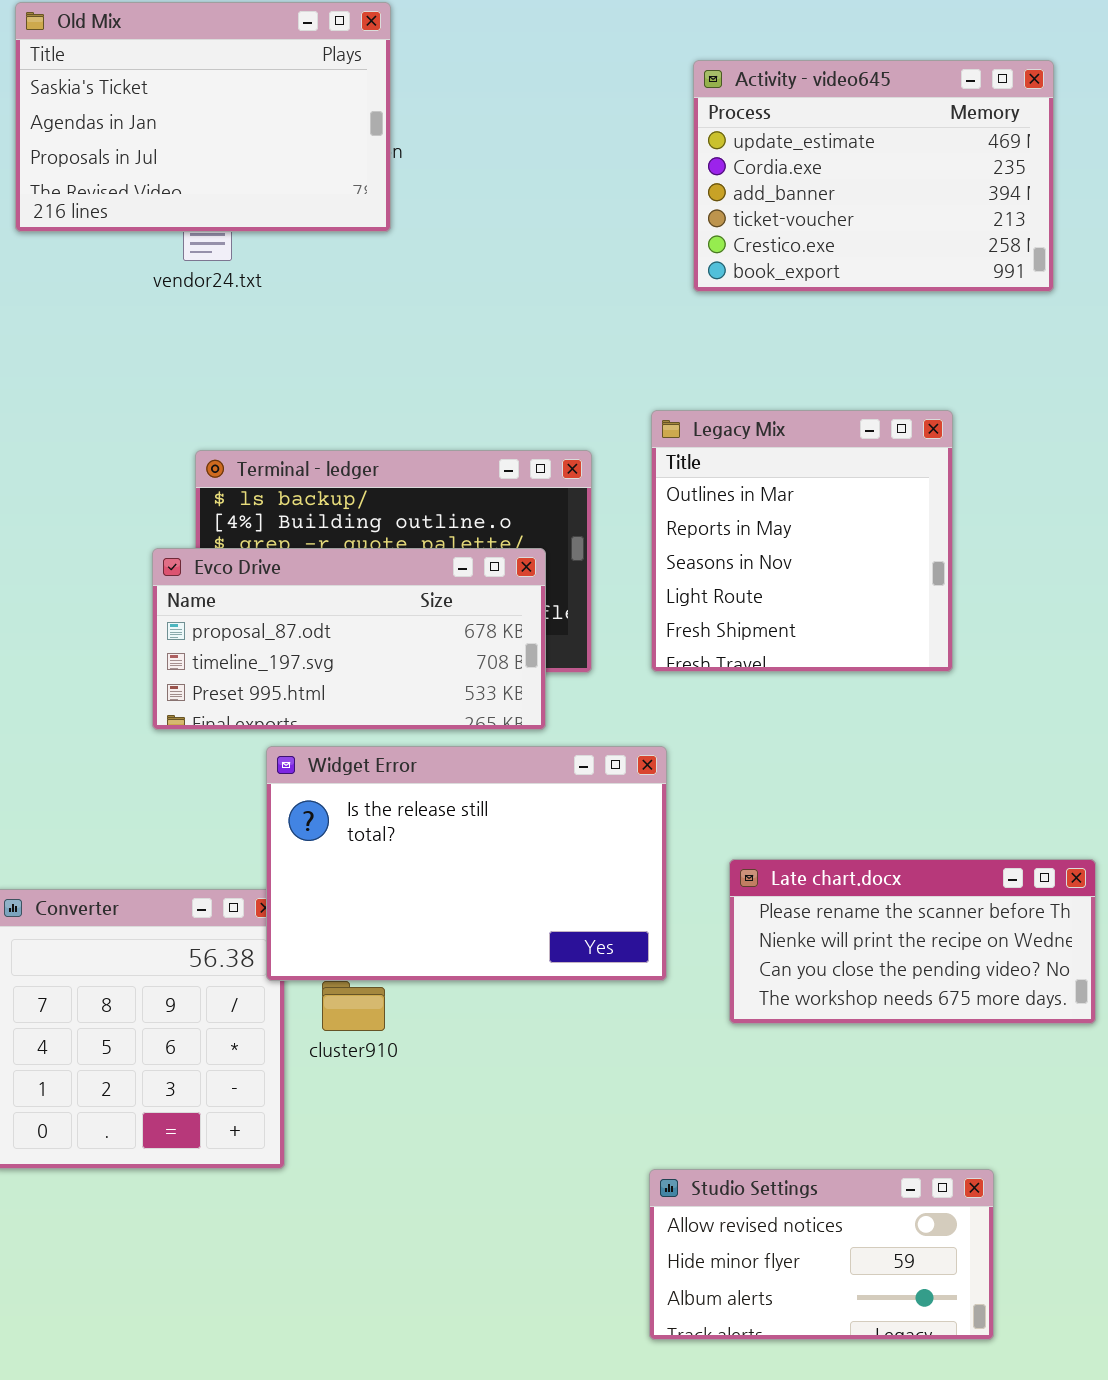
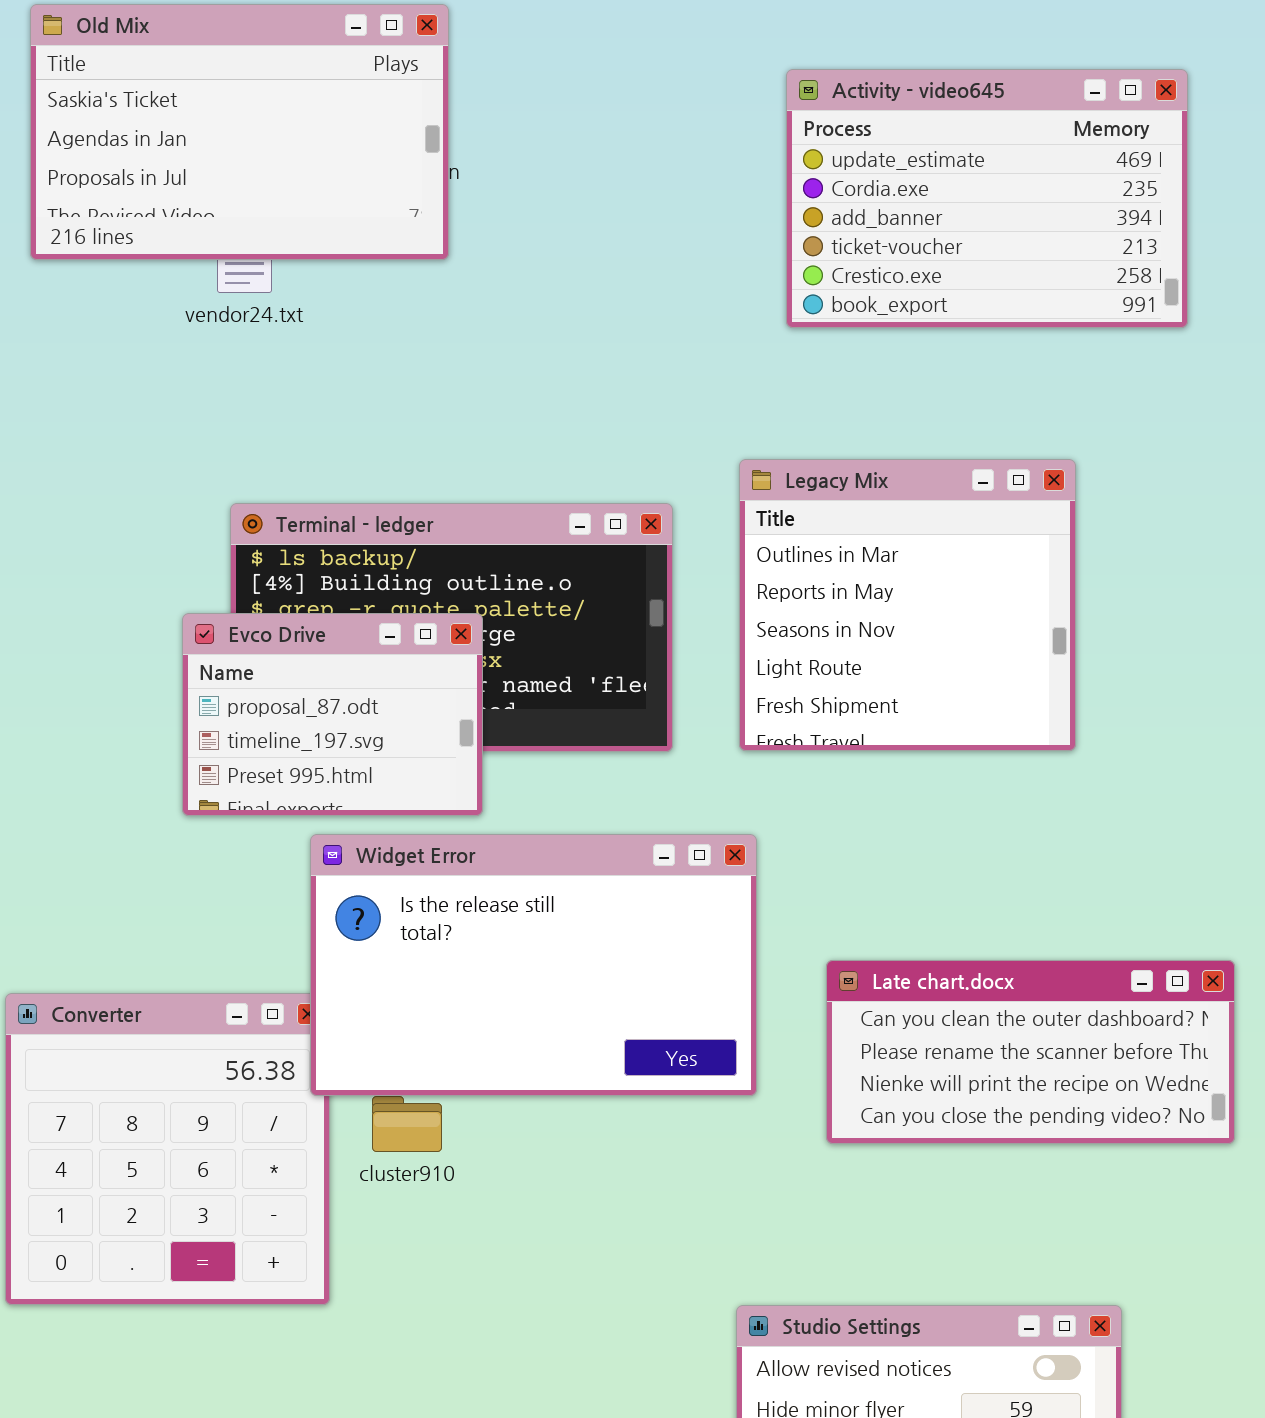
Evco Drive: [152,548,546,730] -> [182,613,483,816], resized
Late chart.docx: [729,859,1096,1024] -> [826,960,1235,1144], scrolled up 1 row

